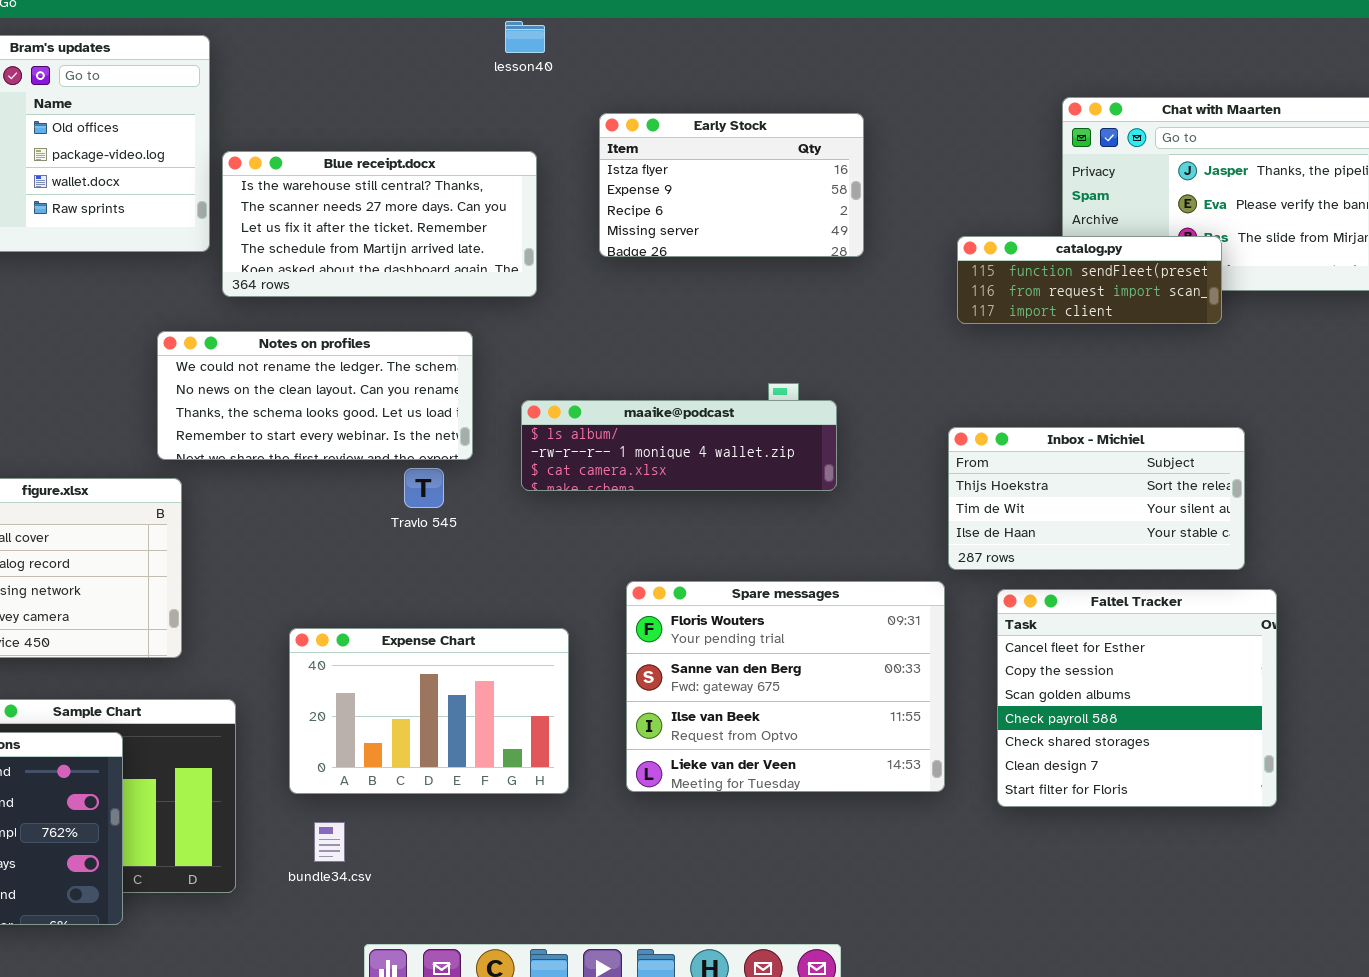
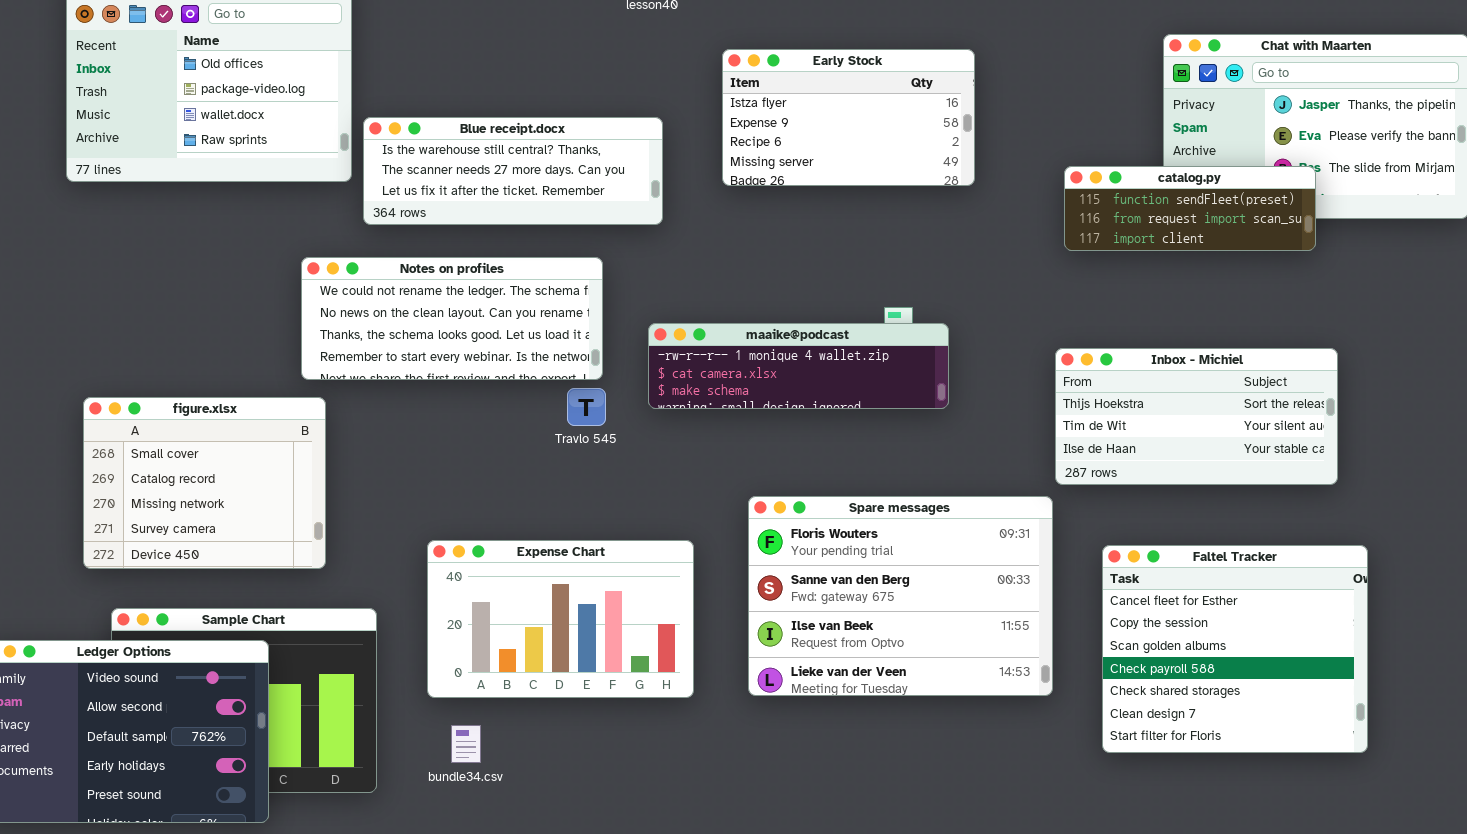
Blue receipt.docx: [222,151,537,297] -> [363,117,663,225], resized
maaike@podcast: [521,400,837,491] -> [648,323,949,409], scrolled down 1 row
Travlo 545: [404,468,444,508] -> [567,388,606,426], moved
Faltel Tracker: [997,589,1277,807] -> [1102,545,1368,753], moved

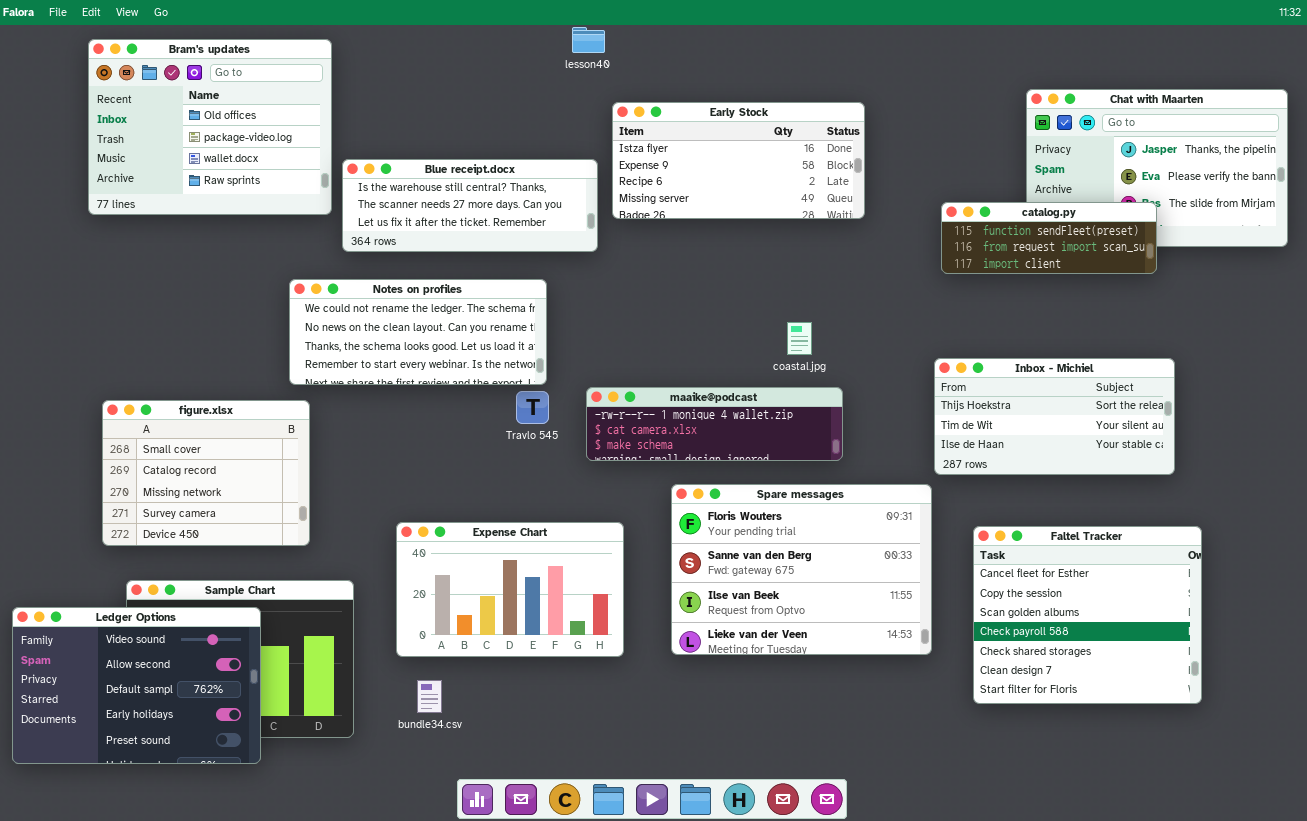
Early Stock: [722,49,975,186] -> [612,102,865,219], resized
maaike@podcast: [648,323,949,409] -> [586,387,843,461], moved

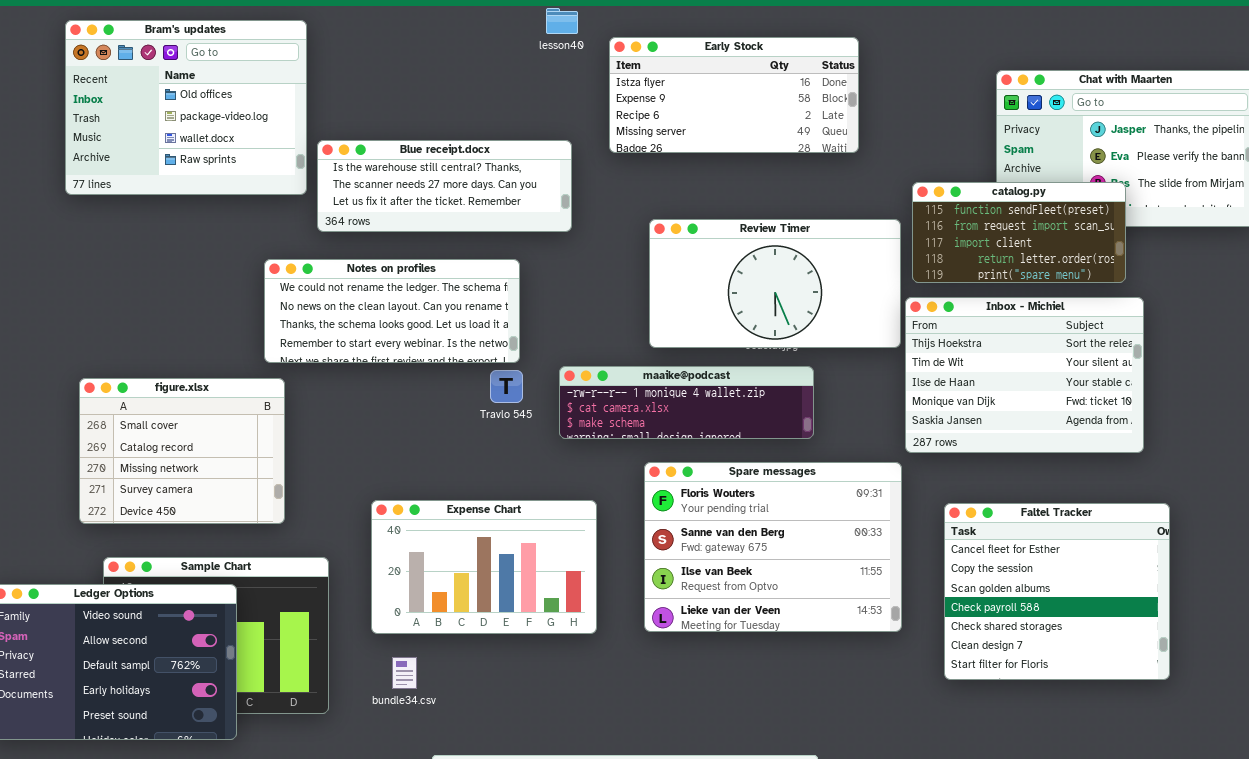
Early Stock: [612,102,865,219] -> [609,37,859,153], moved
catalog.py: [941,202,1157,274] -> [912,182,1126,283], resized
Review Timer: none -> [649,219,901,348], opened
Inbox - Michiel: [934,358,1175,475] -> [905,297,1144,453], resized

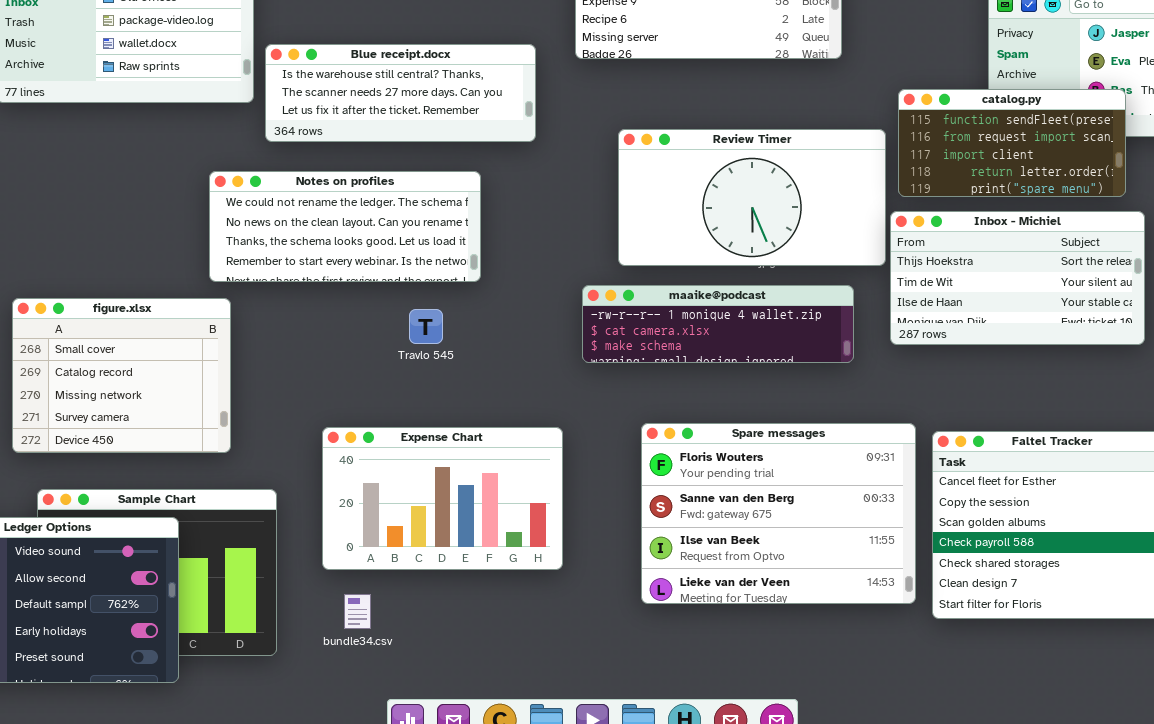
Inbox - Michiel: [905,297,1144,453] -> [890,211,1145,345], resized
maaike@podcast: [559,366,814,439] -> [582,285,854,363], moved
Travlo 545: [490,370,523,403] -> [409,309,443,344], moved
Spare messages: [644,462,902,632] -> [641,423,916,604], moved

